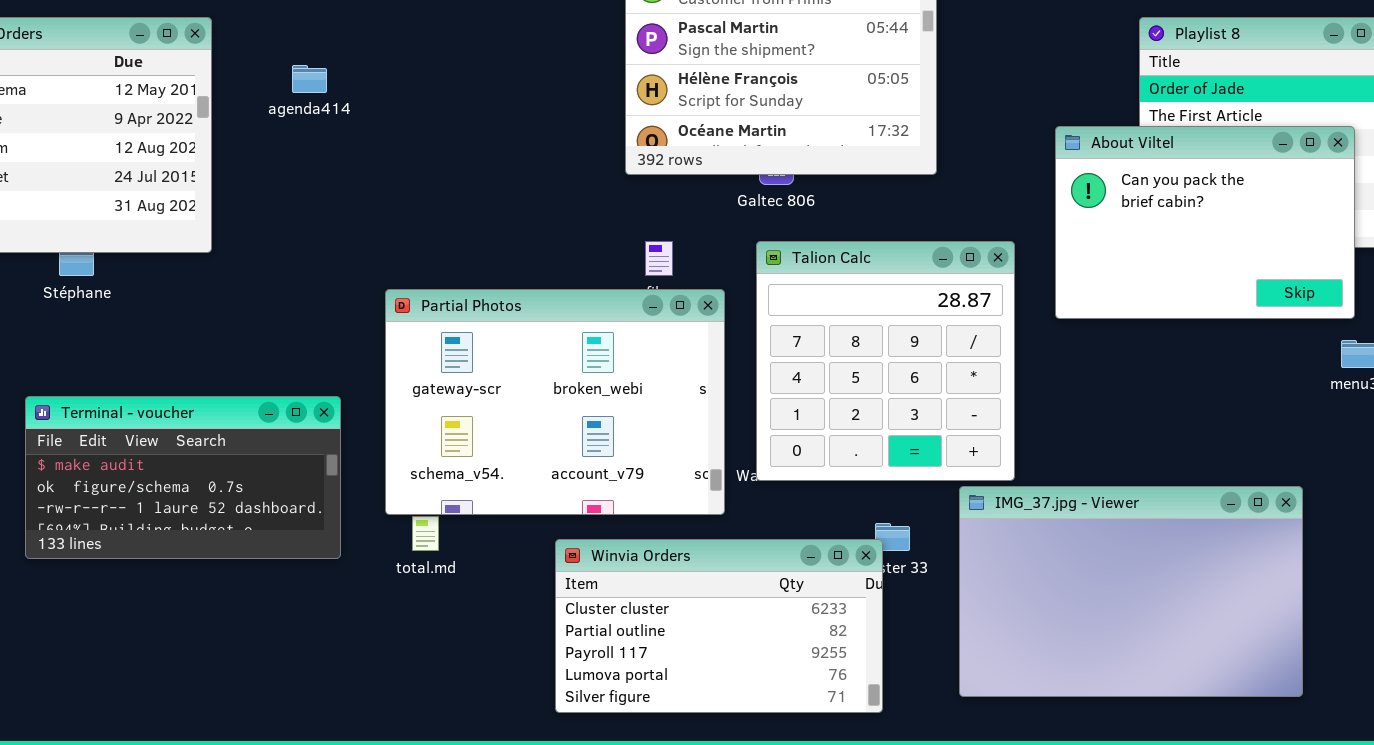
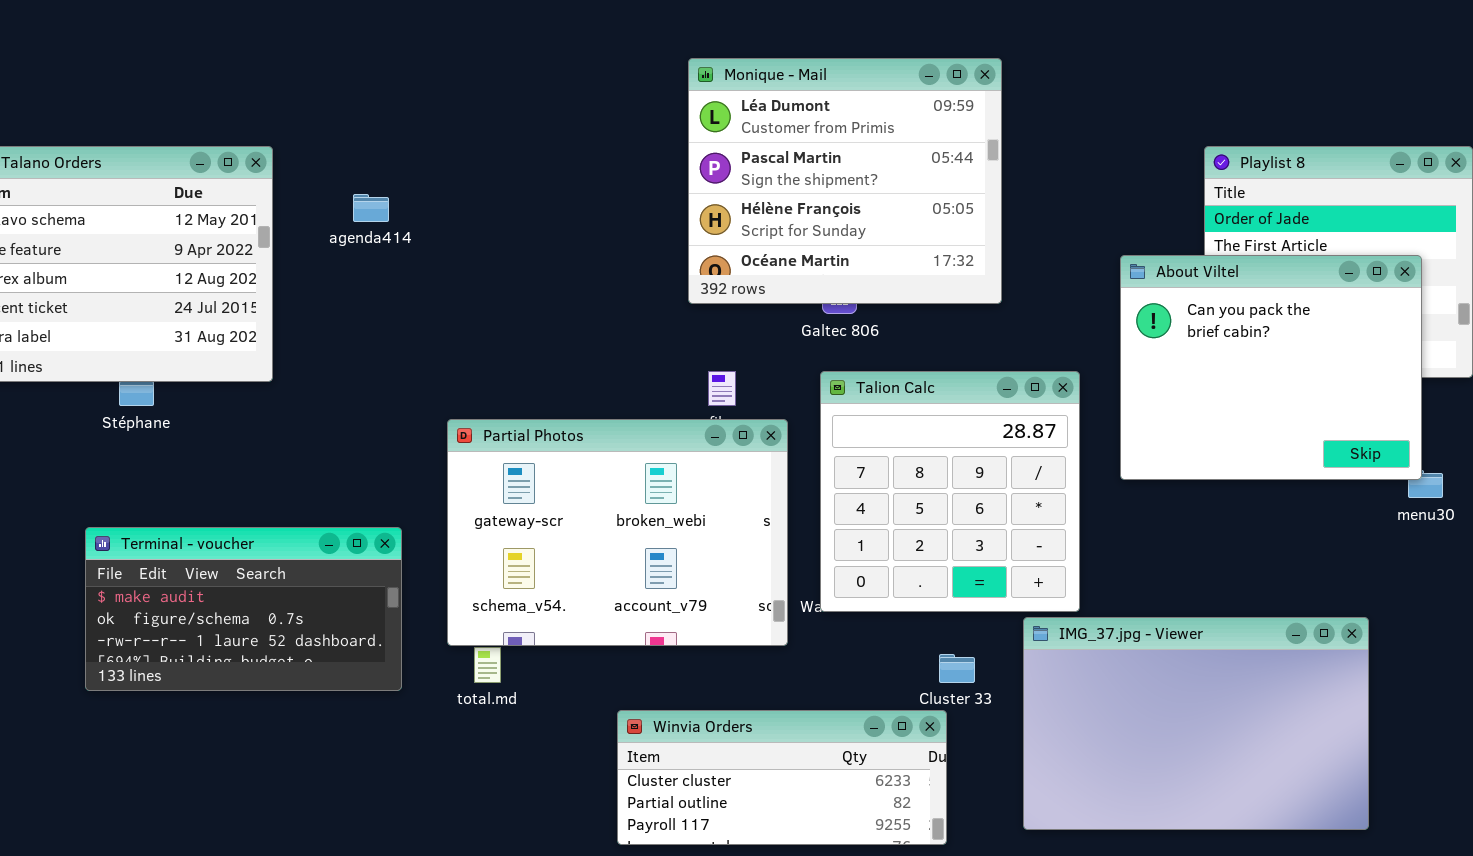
About Viltel: [1055,126,1355,319] -> [1120,255,1422,480], resized
Winvia Orders: [555,539,883,713] -> [617,710,947,845], resized

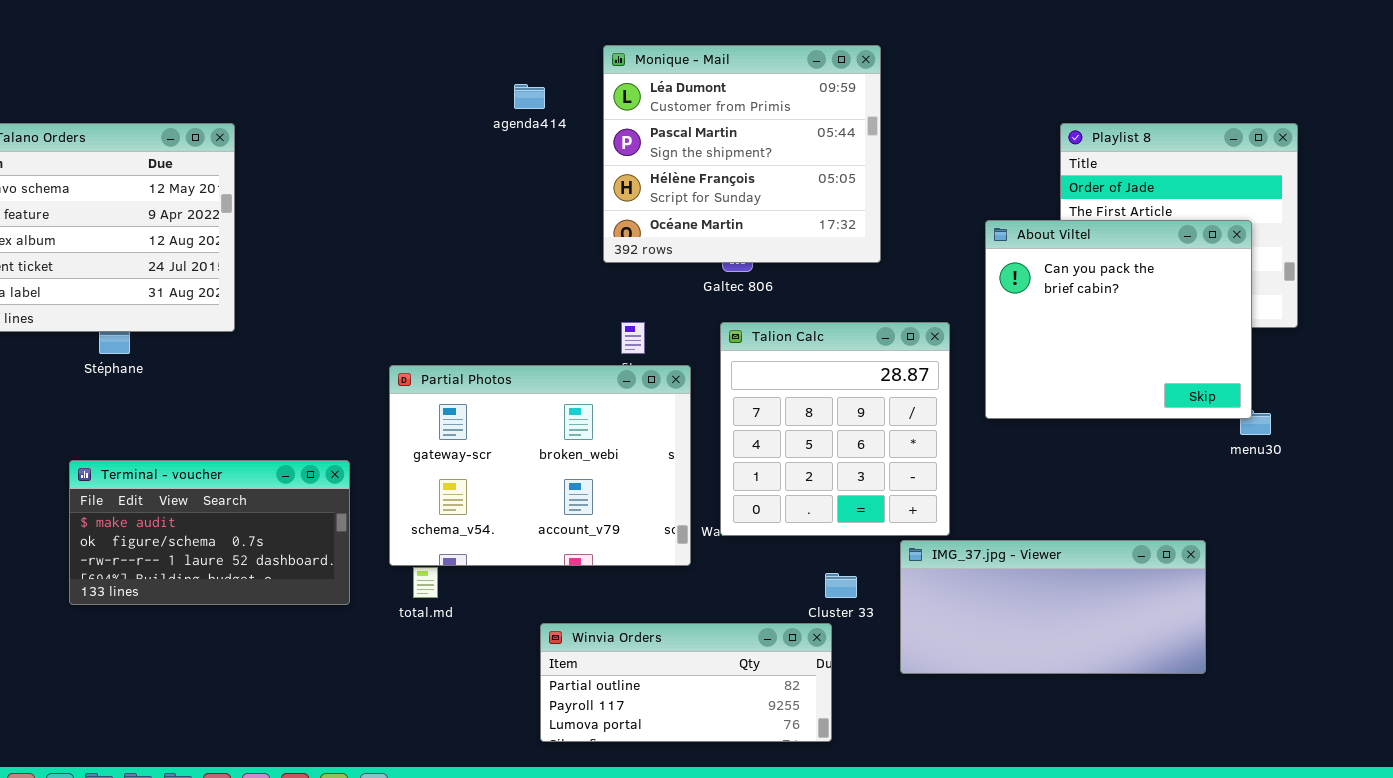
agenda414: [353,194,389,222] -> [514,84,545,109], moved
IMG_37.jpg - Viewer: [1023,617,1369,830] -> [900,540,1206,674], resized
Winvia Orders: [617,710,947,845] -> [540,623,832,742], scrolled down 1 row

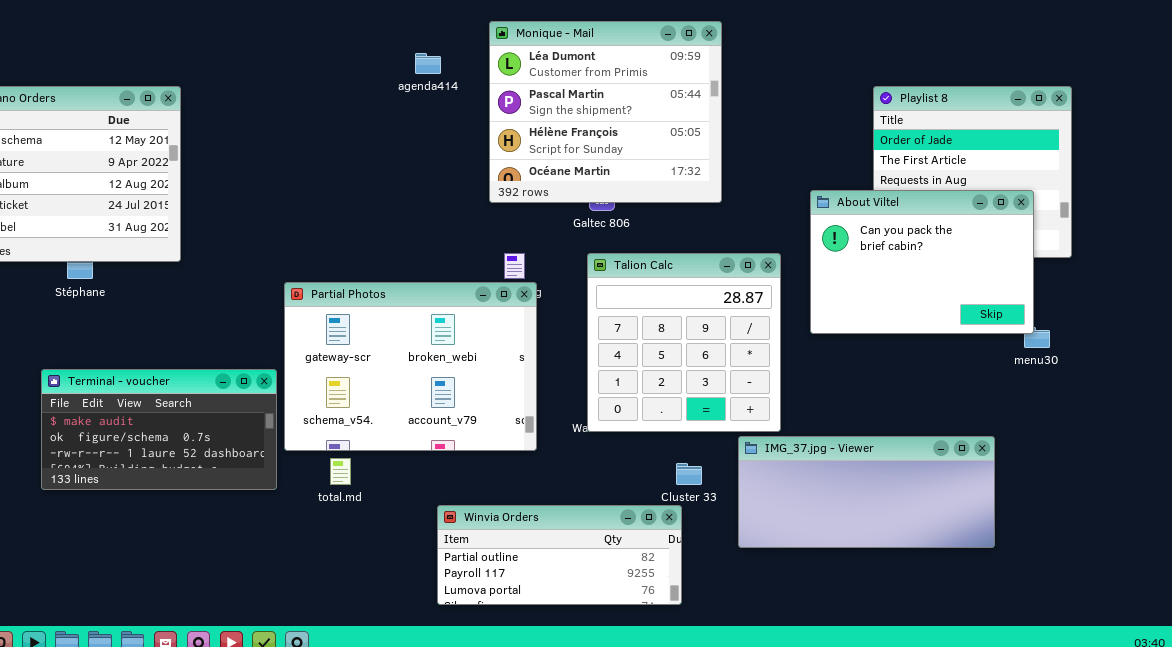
About Viltel: [985,220,1252,419] -> [810,190,1034,334], resized
Partial Photos: [389,365,691,566] -> [284,282,537,451], moved

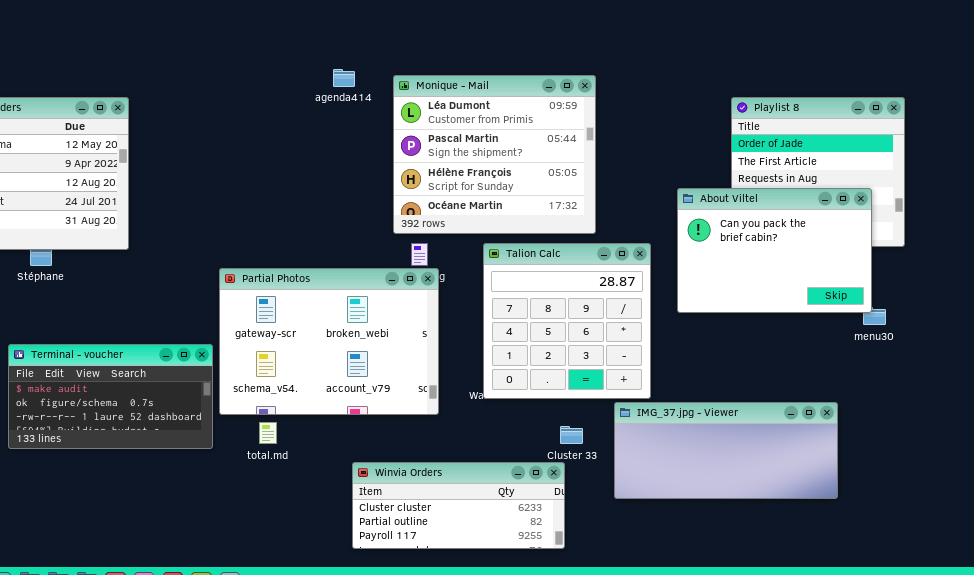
Monique - Mail: [489,21,722,203] -> [393,75,596,234], moved
Winvia Orders: [437,505,682,605] -> [352,462,565,549], scrolled up 1 row

